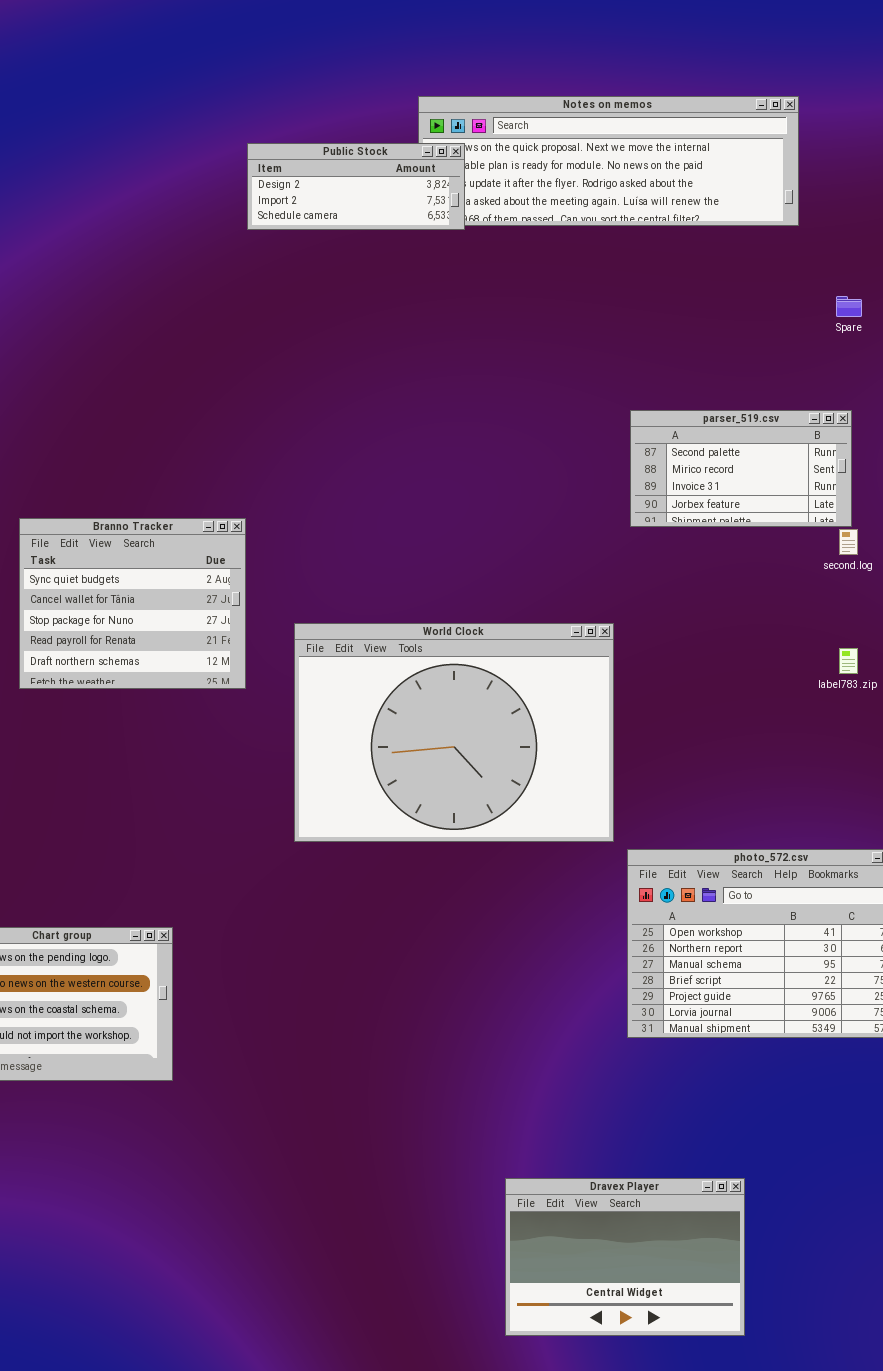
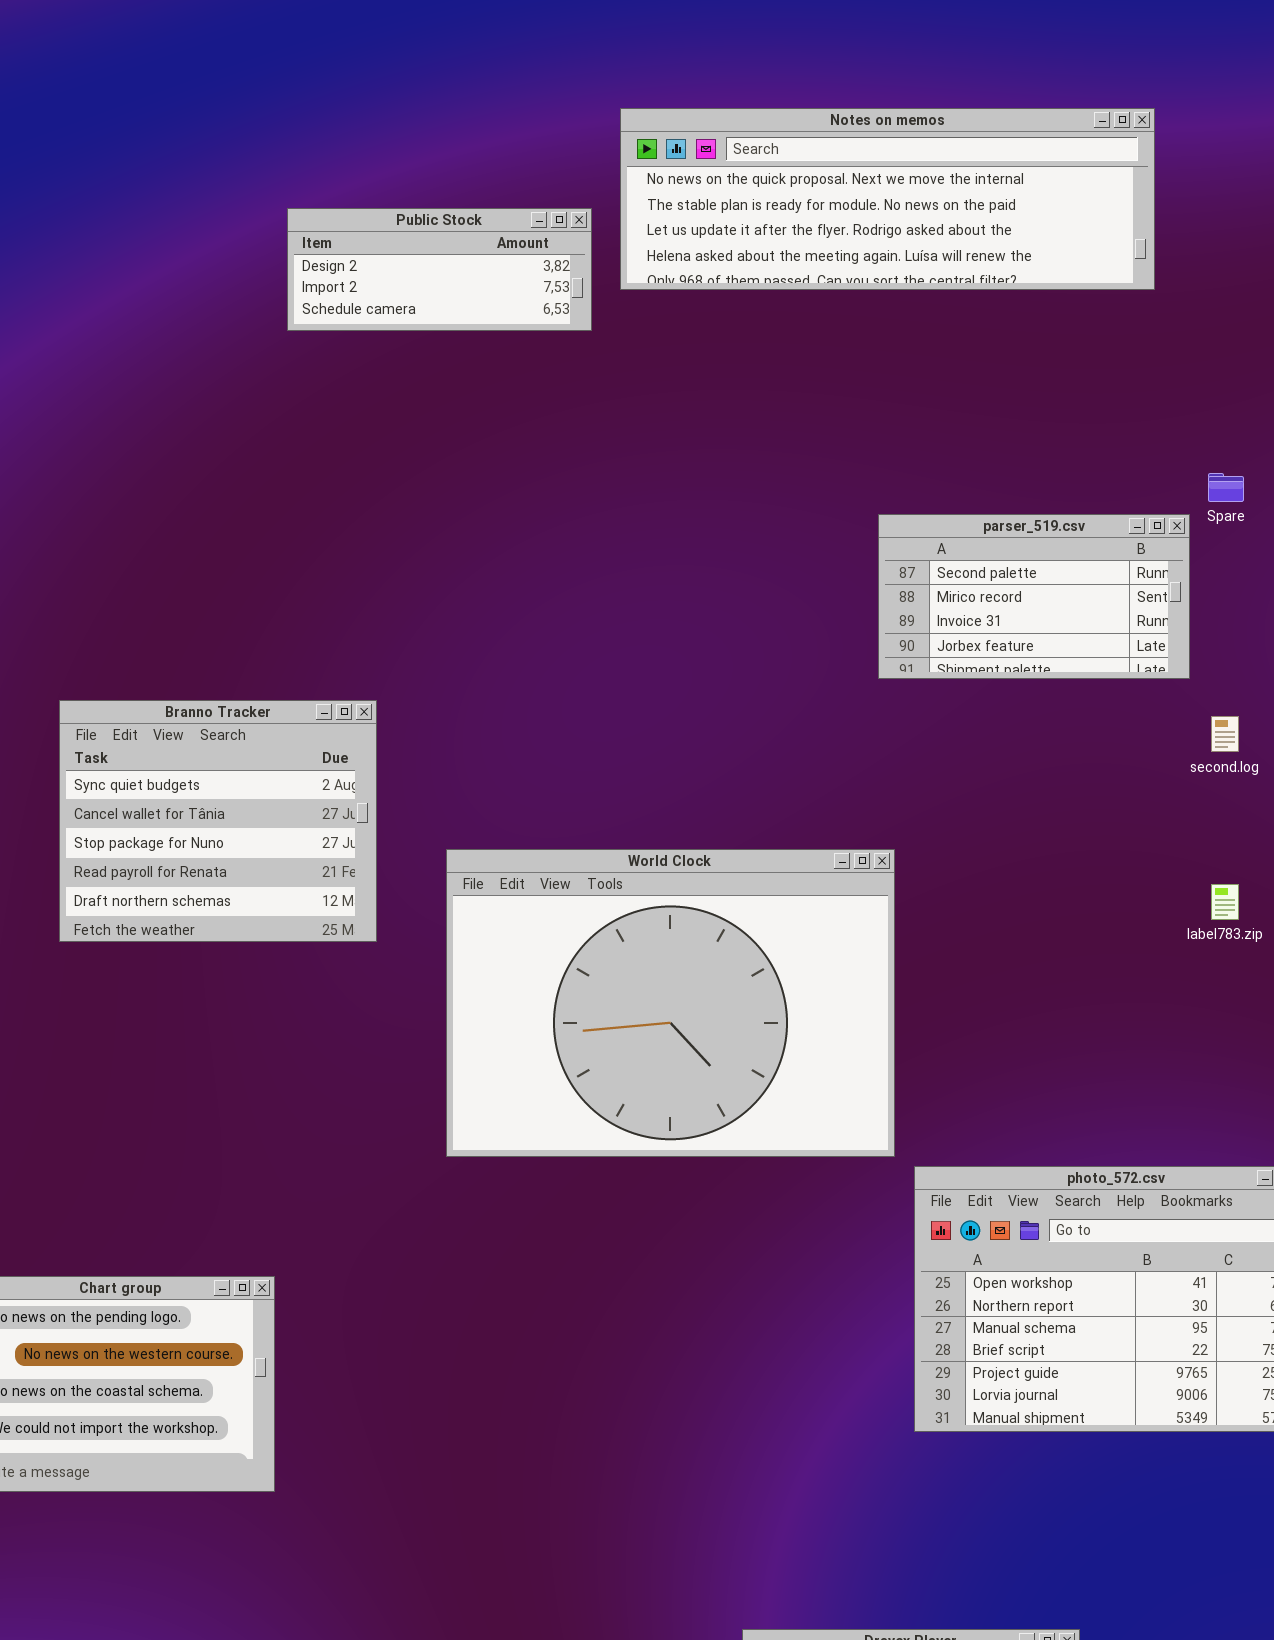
Public Stock: [247,143,465,230] -> [287,208,592,331], moved
Spare: [836,296,862,317] -> [1208,473,1244,502], moved
parser_519.csv: [630,410,852,527] -> [878,514,1190,679], moved

